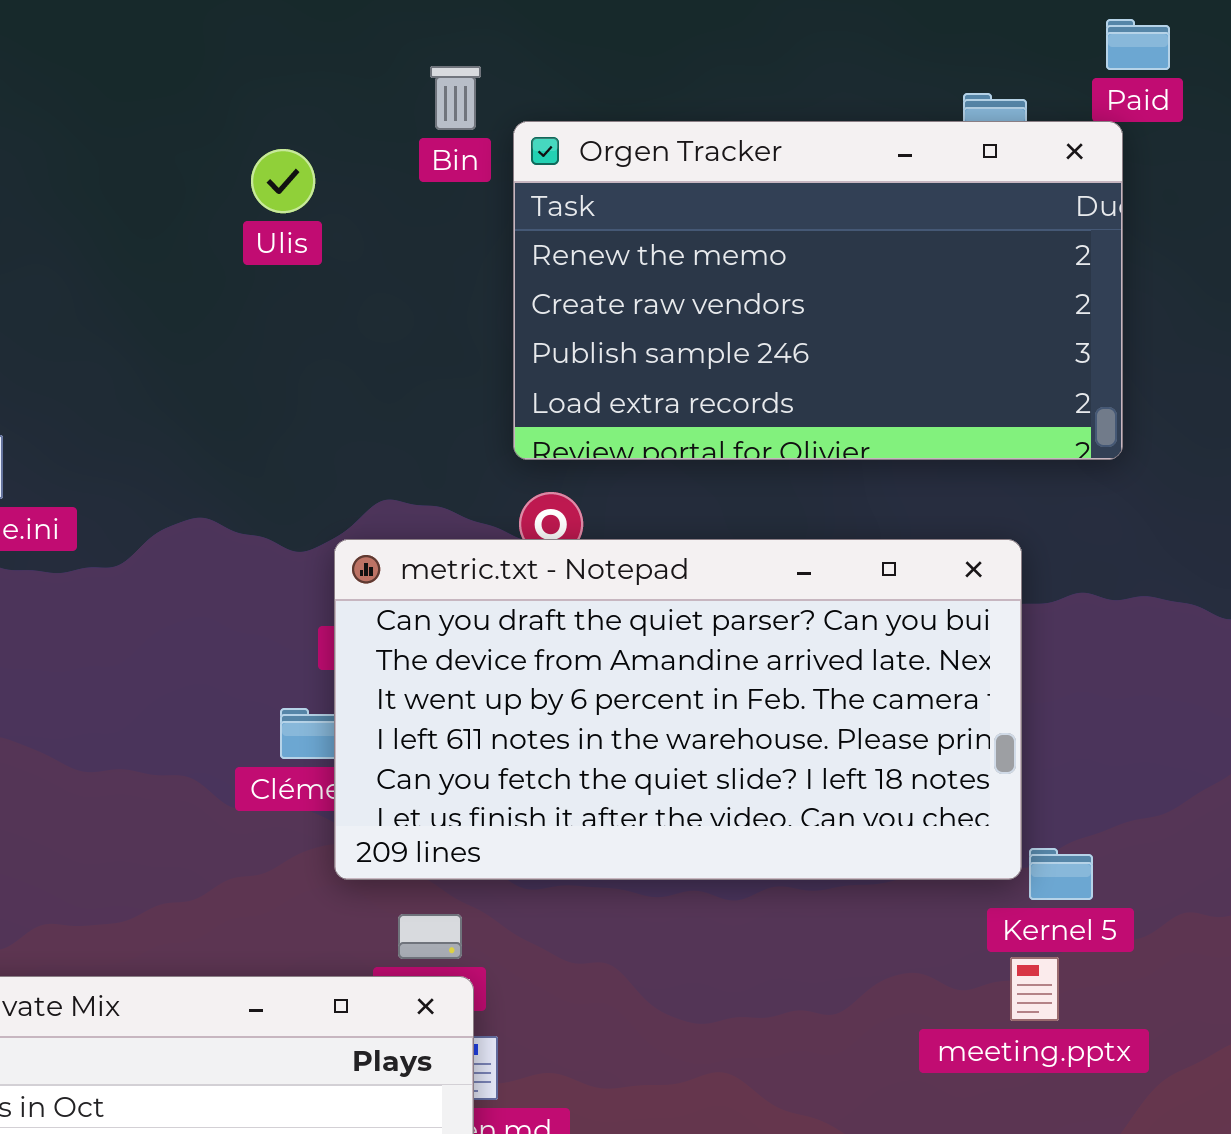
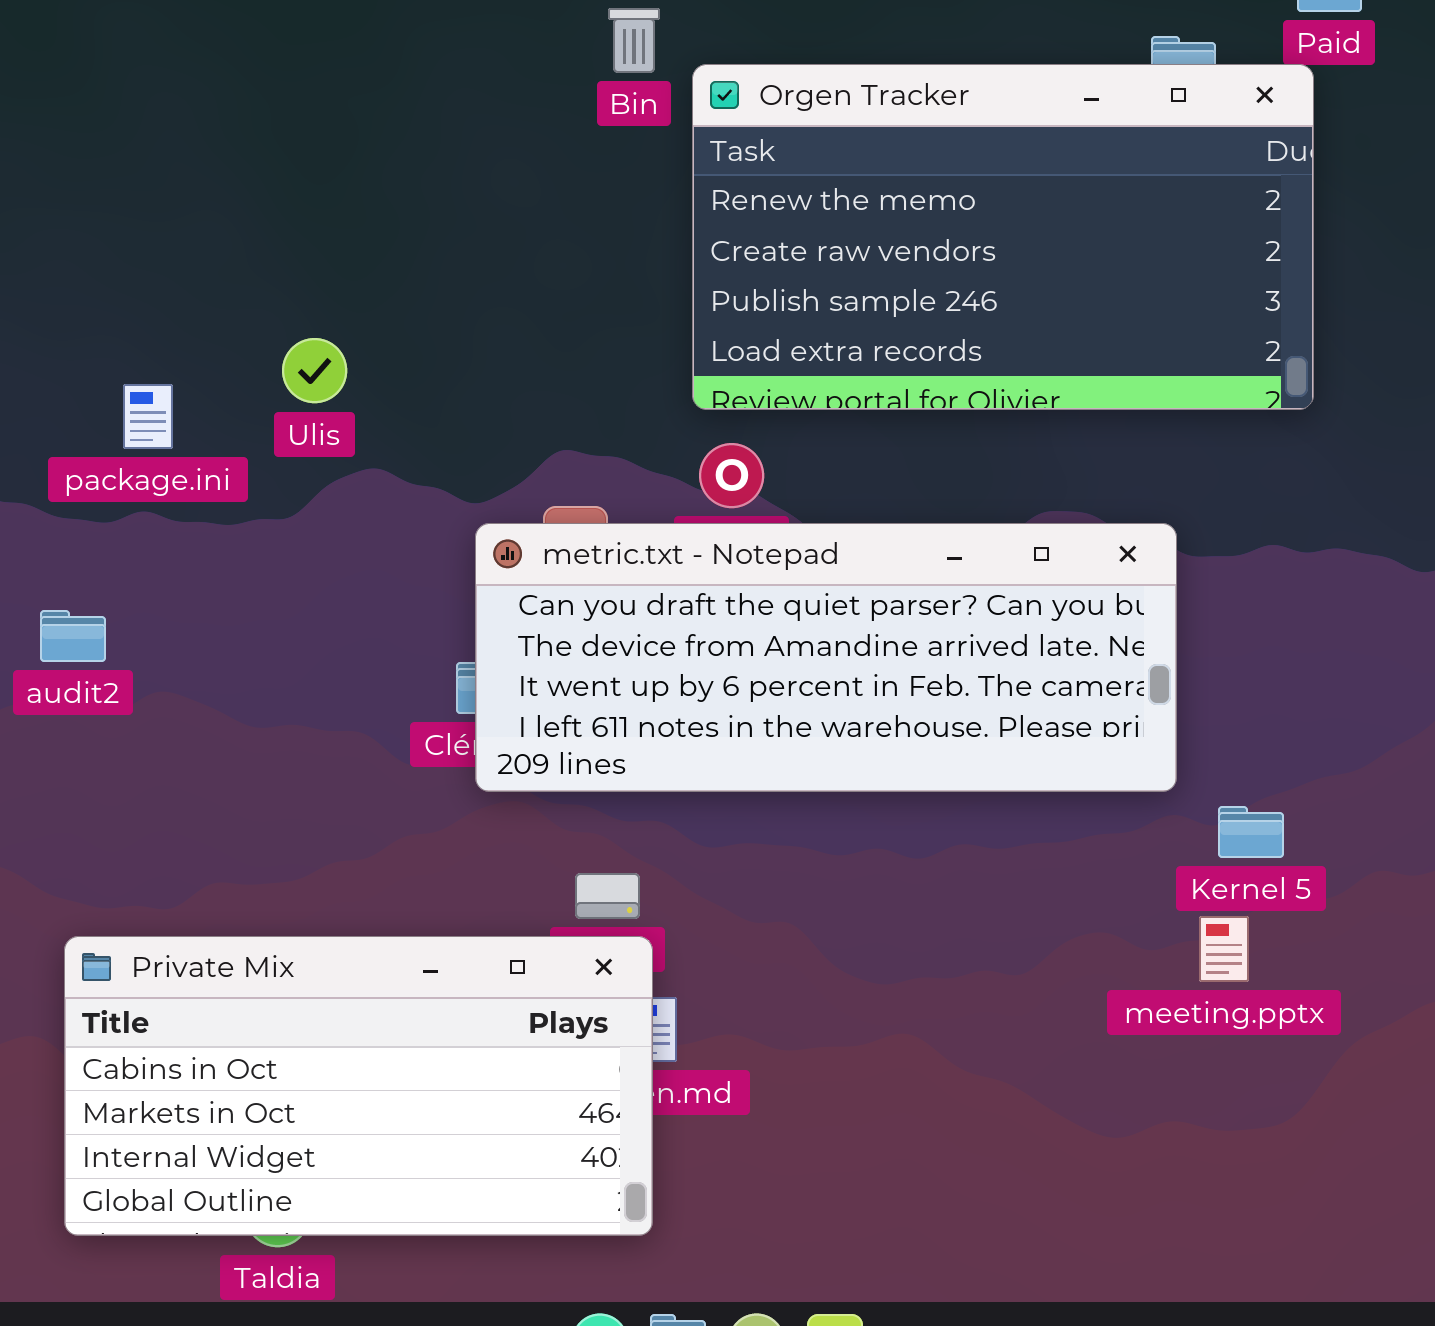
Ulis: [251,149,315,213] -> [282,338,347,403], moved
metric.txt - Notepad: [334,539,1022,880] -> [475,523,1177,792], moved, resized

